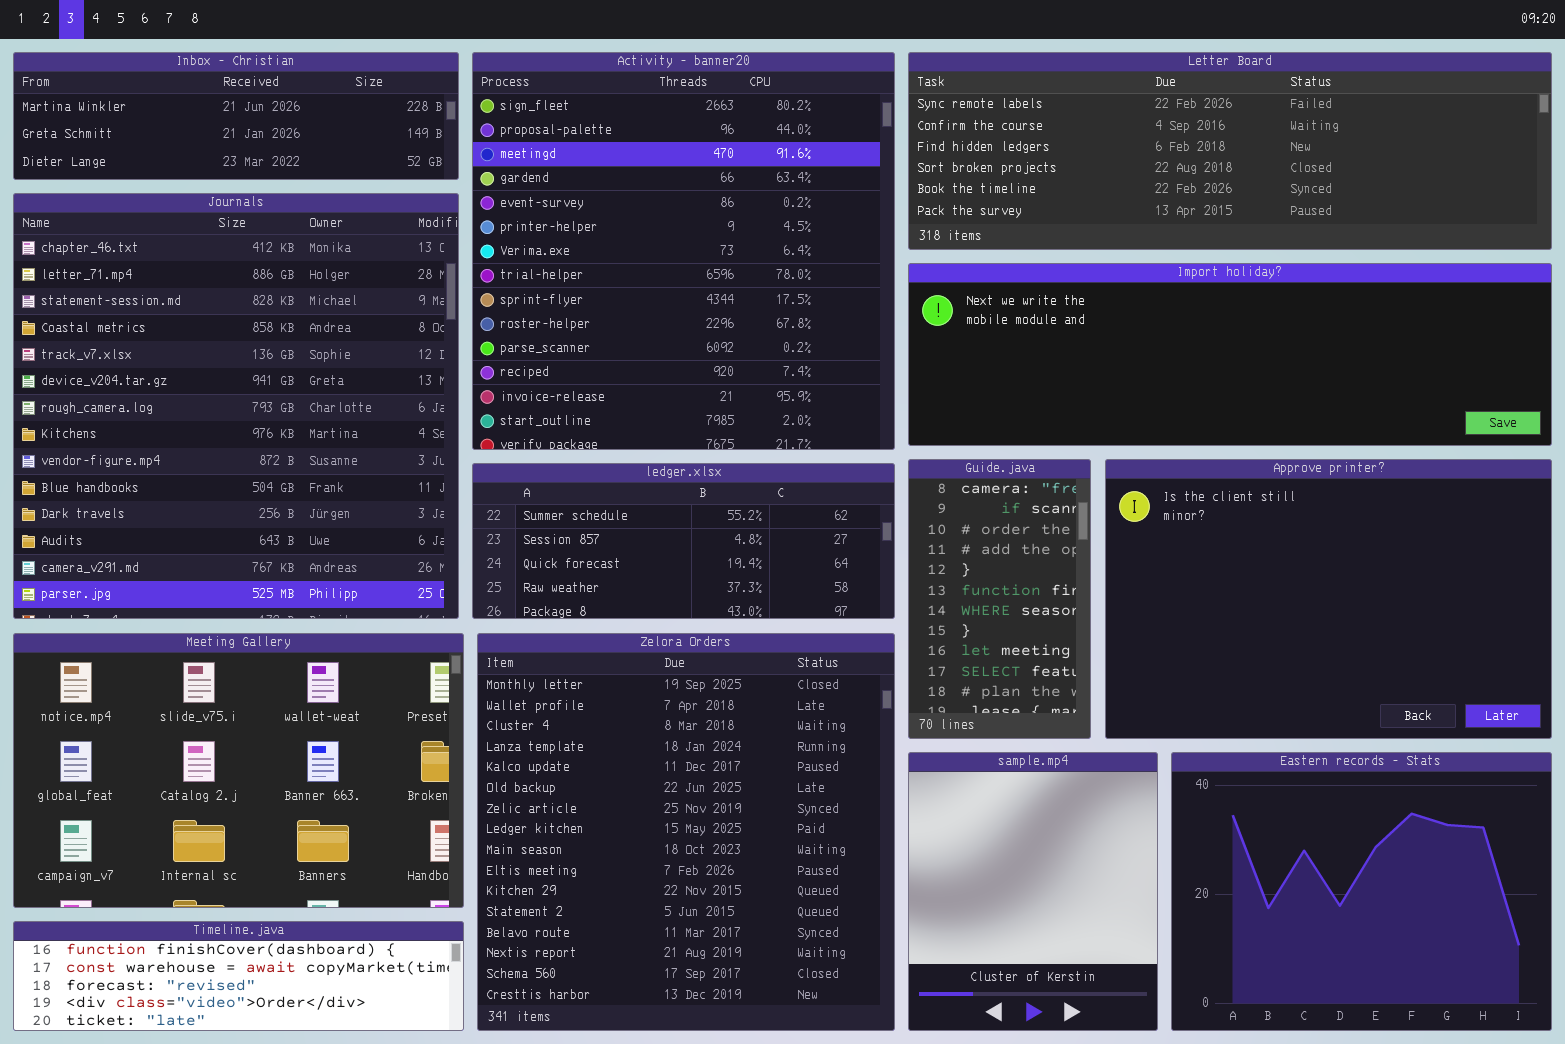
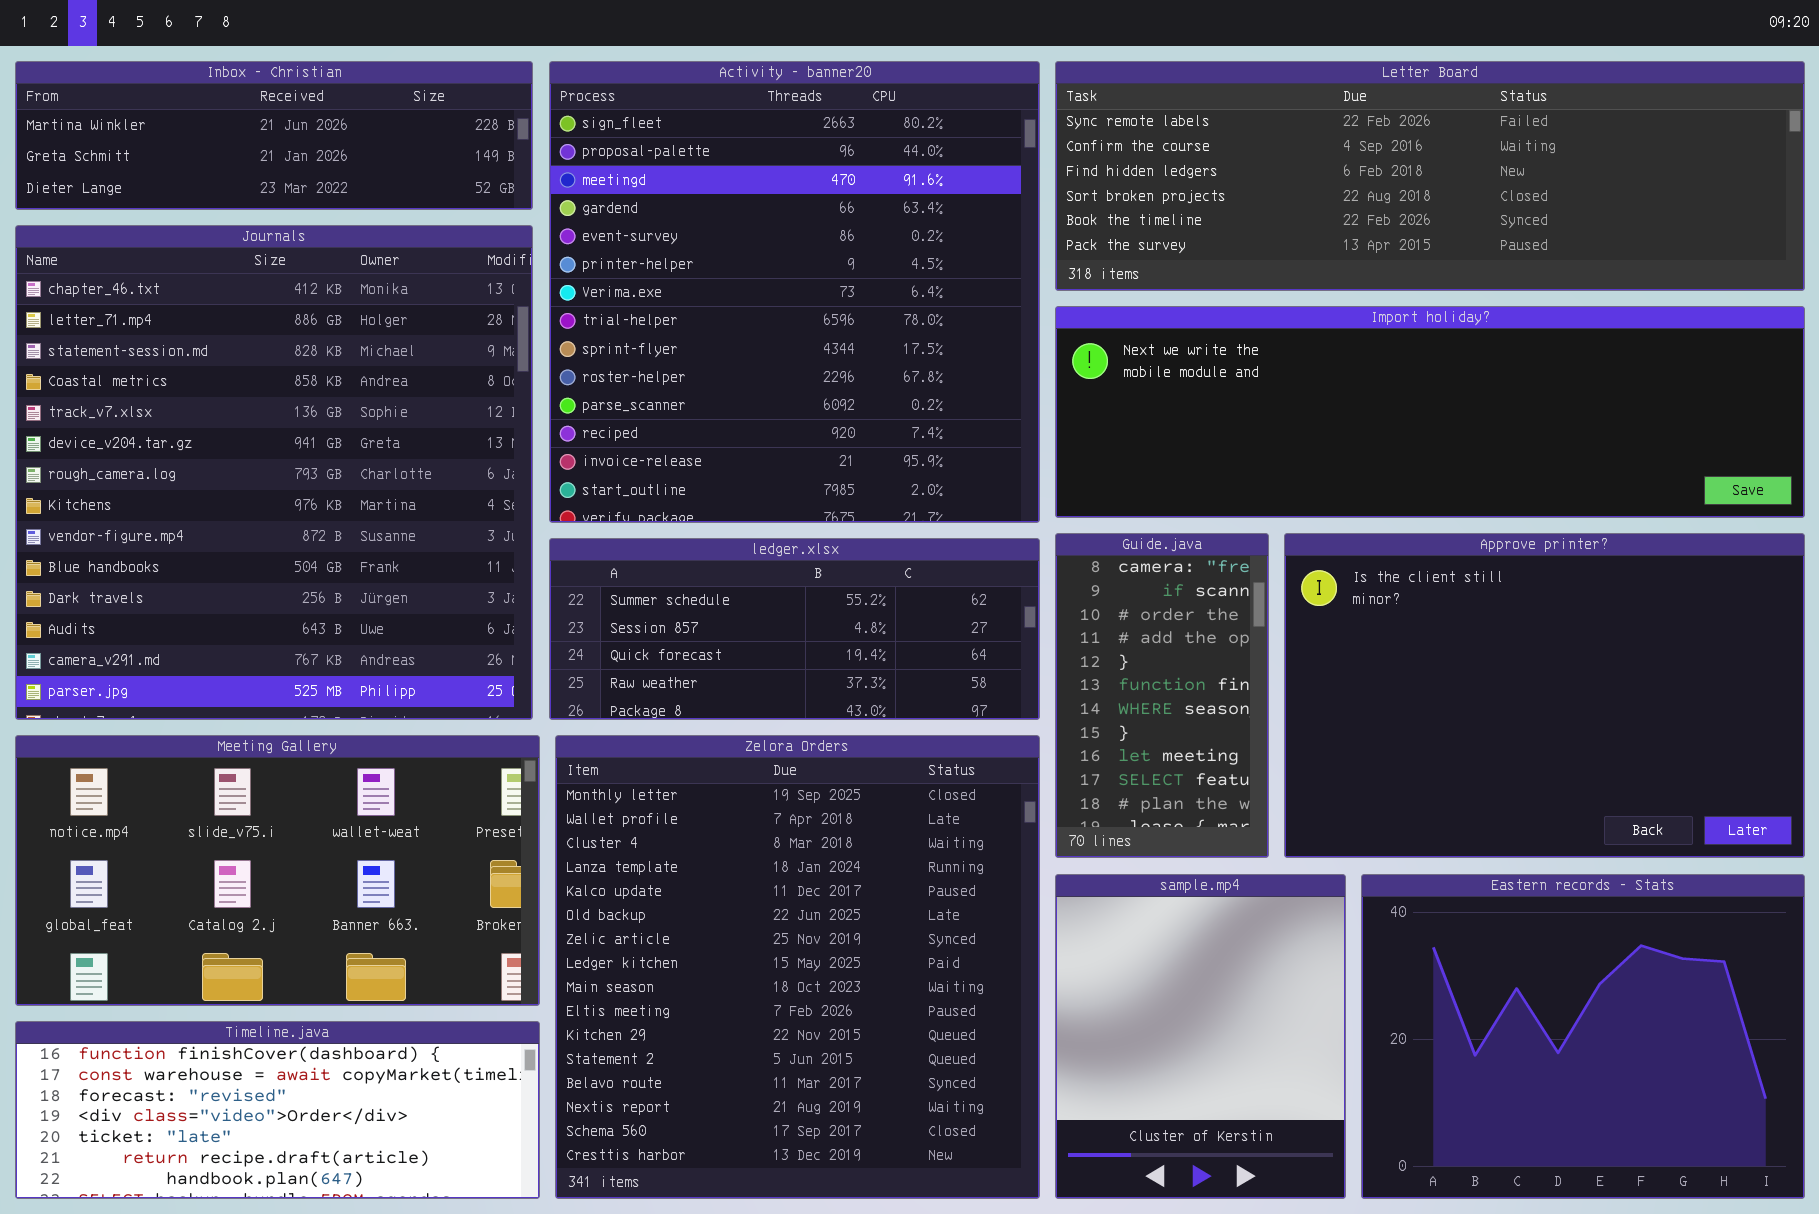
Meeting Gallery: [13,633,464,908] -> [15,735,540,1006], resized
Timeline.java: [13,921,464,1031] -> [15,1021,540,1199], resized

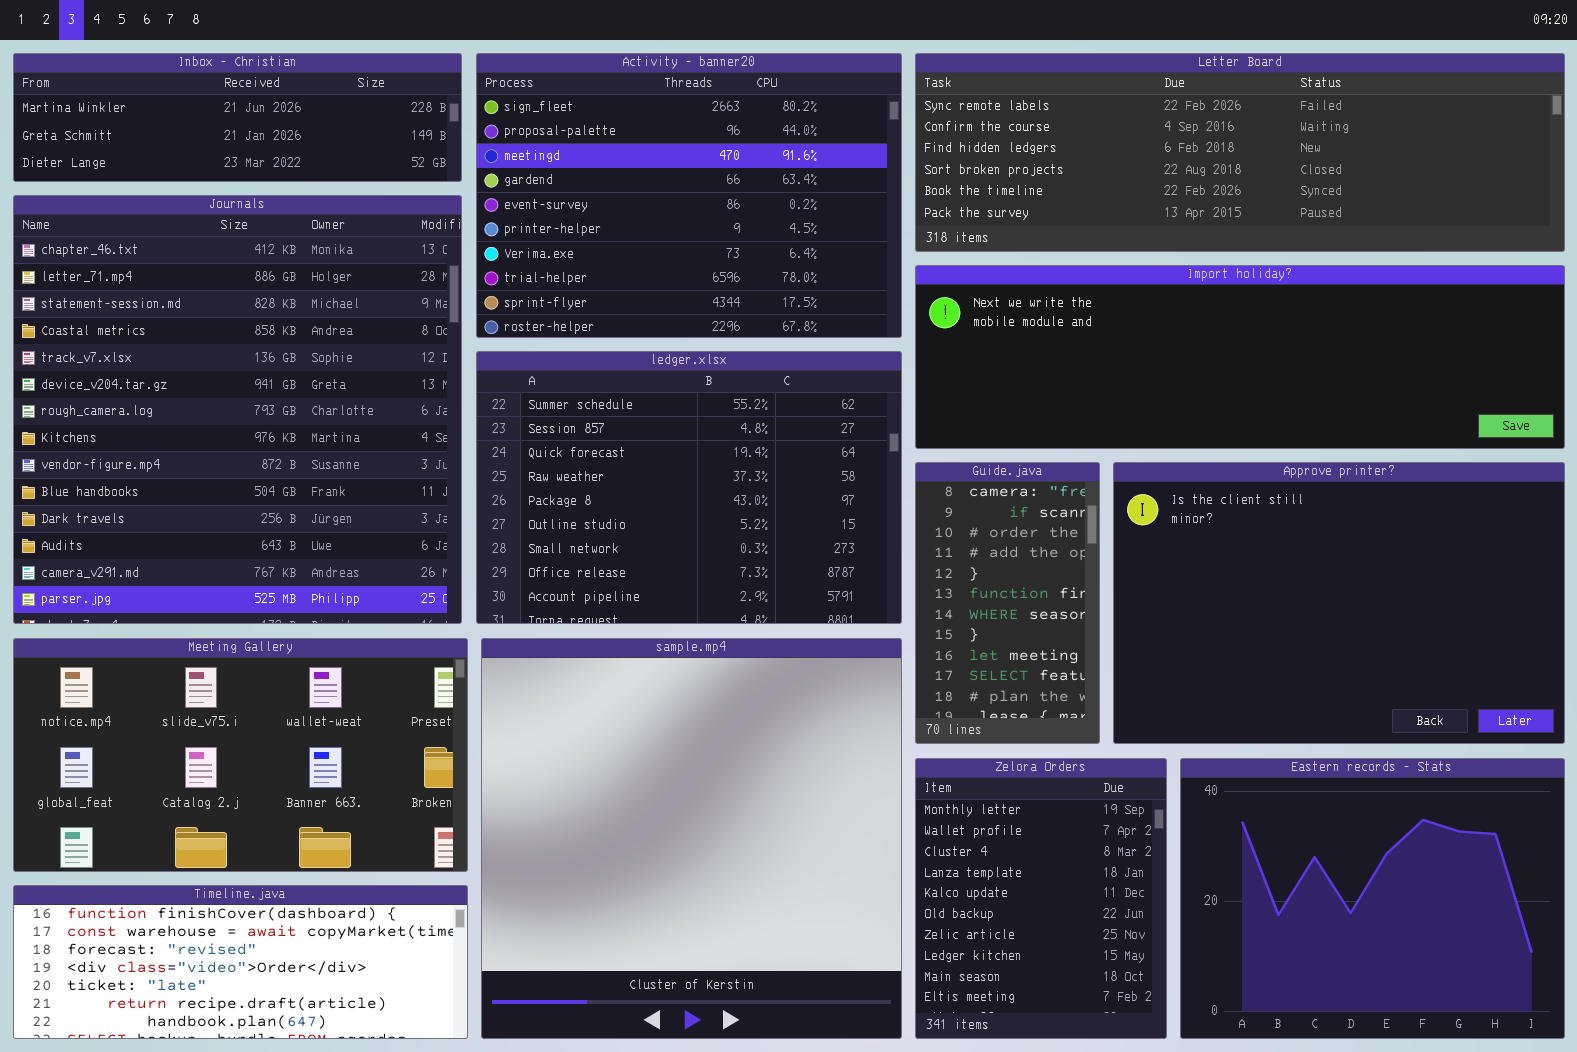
Activity - banner20: [549,61,1040,523] -> [476,53,902,338], resized
ledger.xlsx: [549,538,1040,720] -> [476,351,902,624], resized
Zelora Orders: [555,735,1040,1199] -> [915,758,1167,1039], moved, resized
sample.mp4: [1055,874,1346,1199] -> [481,638,902,1039], moved, resized

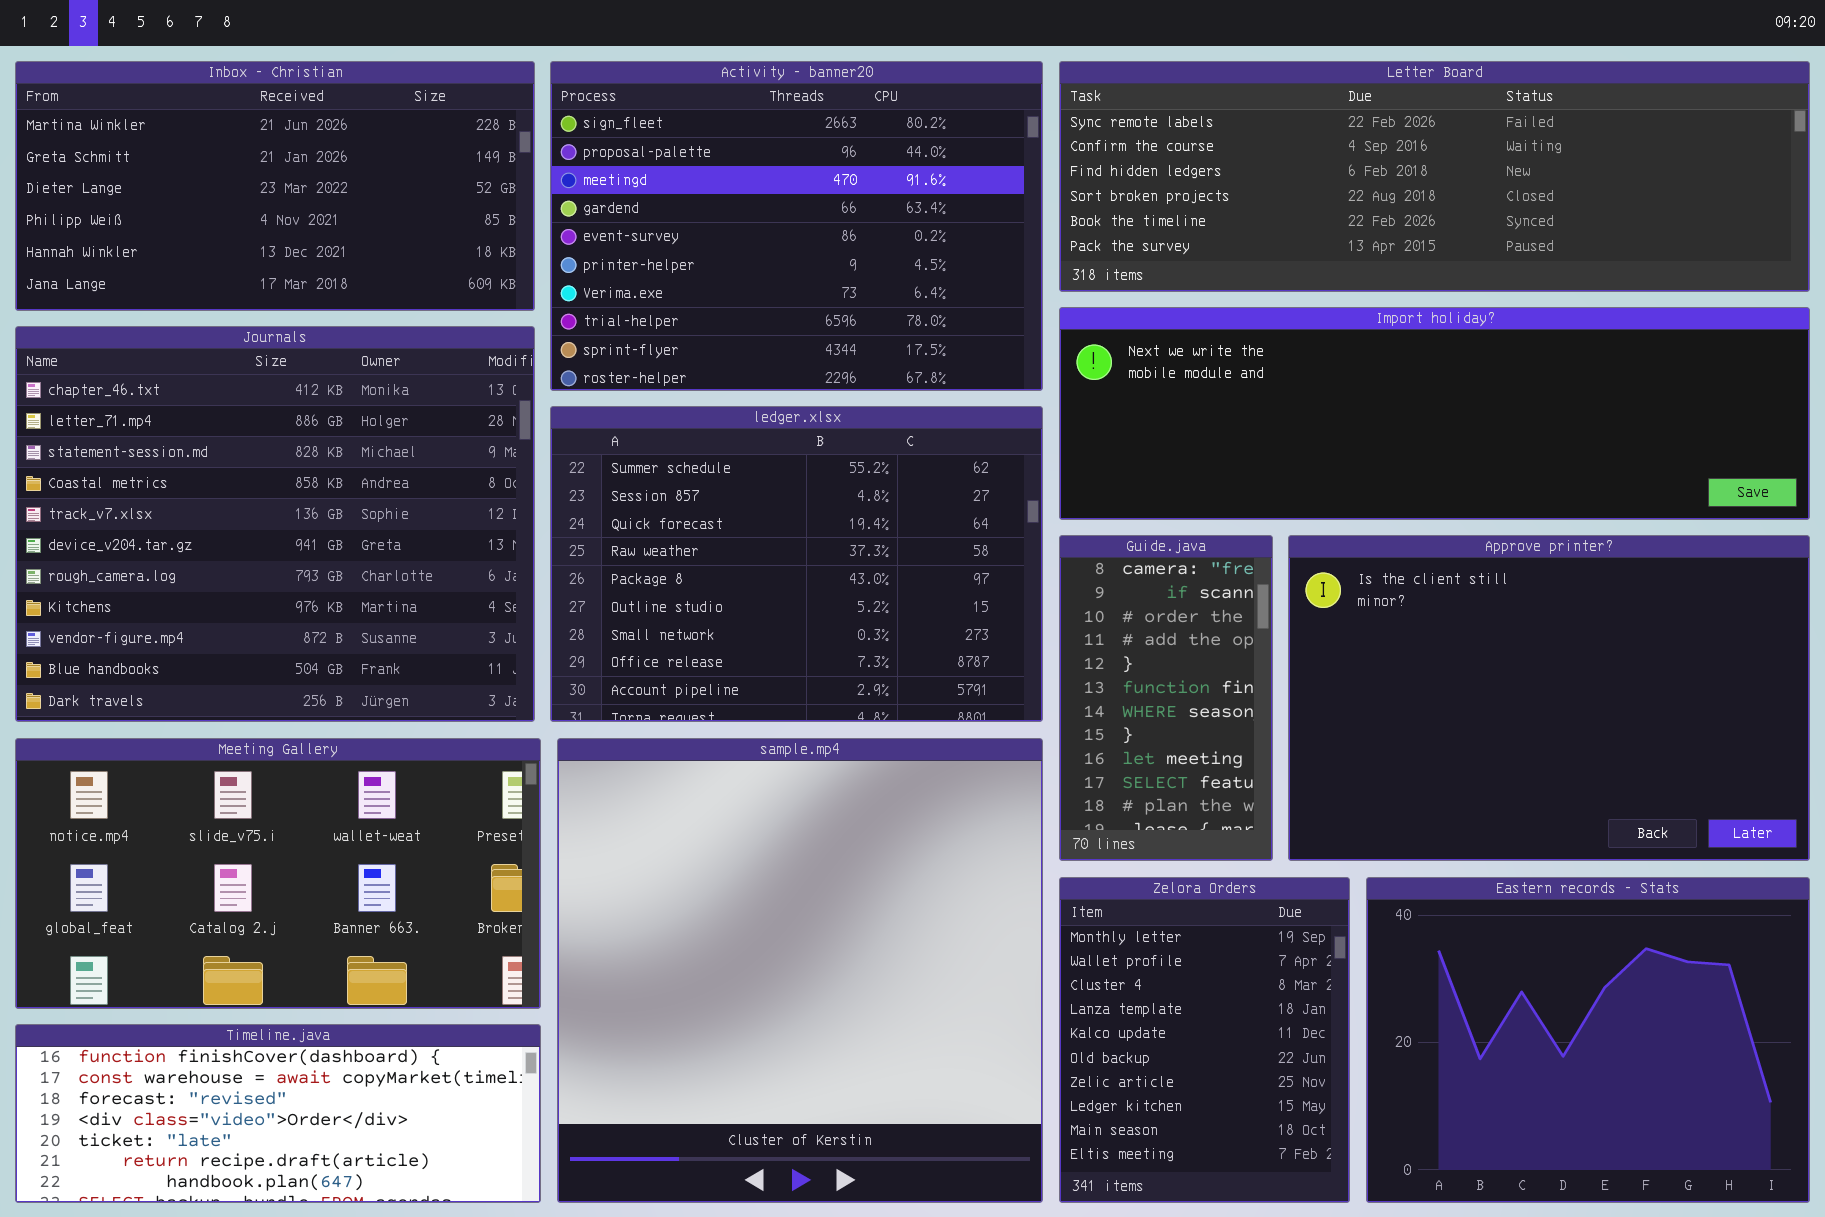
Inbox - Christian: [13,53,462,182] -> [15,61,535,311], resized
Journals: [13,195,462,624] -> [15,326,535,722], resized

